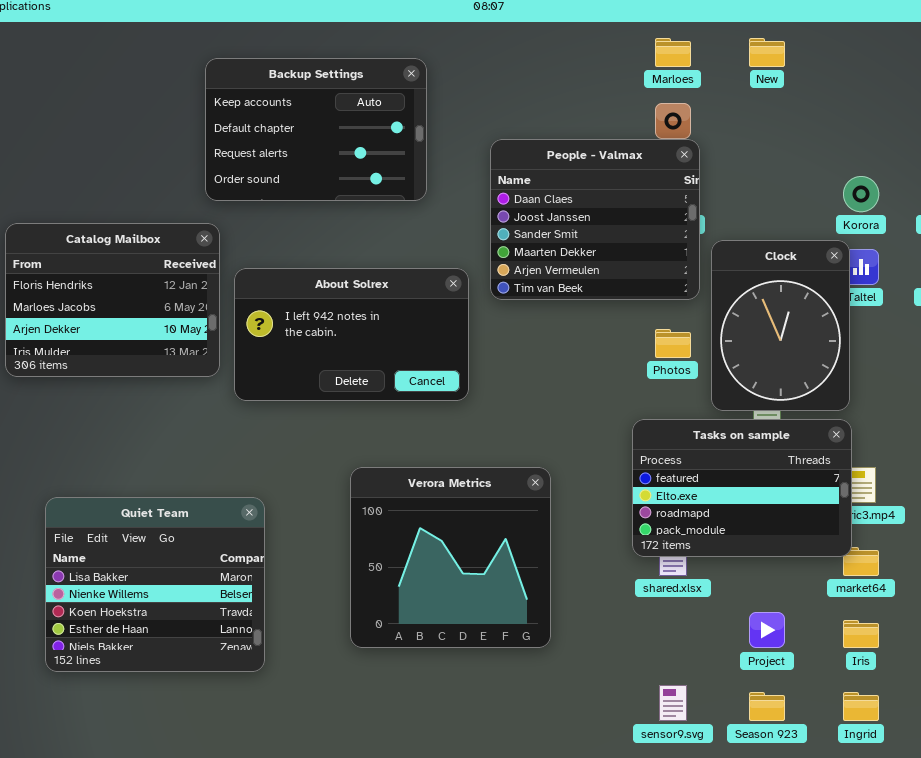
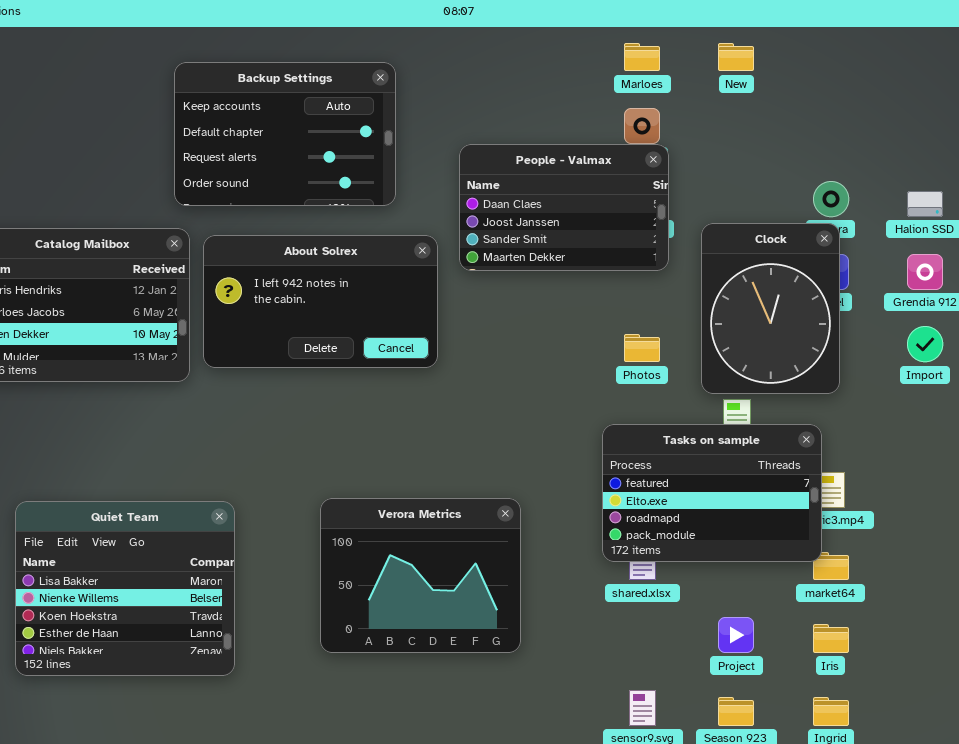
People - Valmax: [490,139,700,300] -> [459,144,669,271], resized
Clock: [711,240,850,411] -> [701,223,840,394], moved
About Solrex: [234,268,469,401] -> [203,235,438,368], moved
Verora Metrics: [350,467,551,648] -> [320,498,521,653], resized

